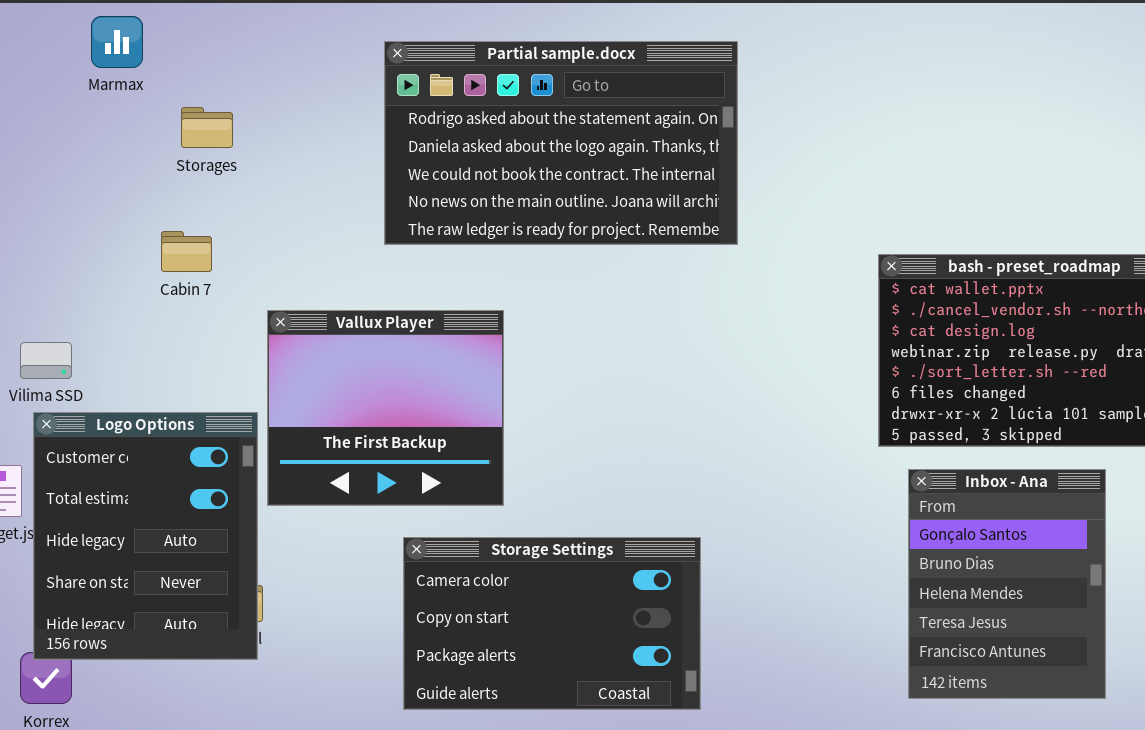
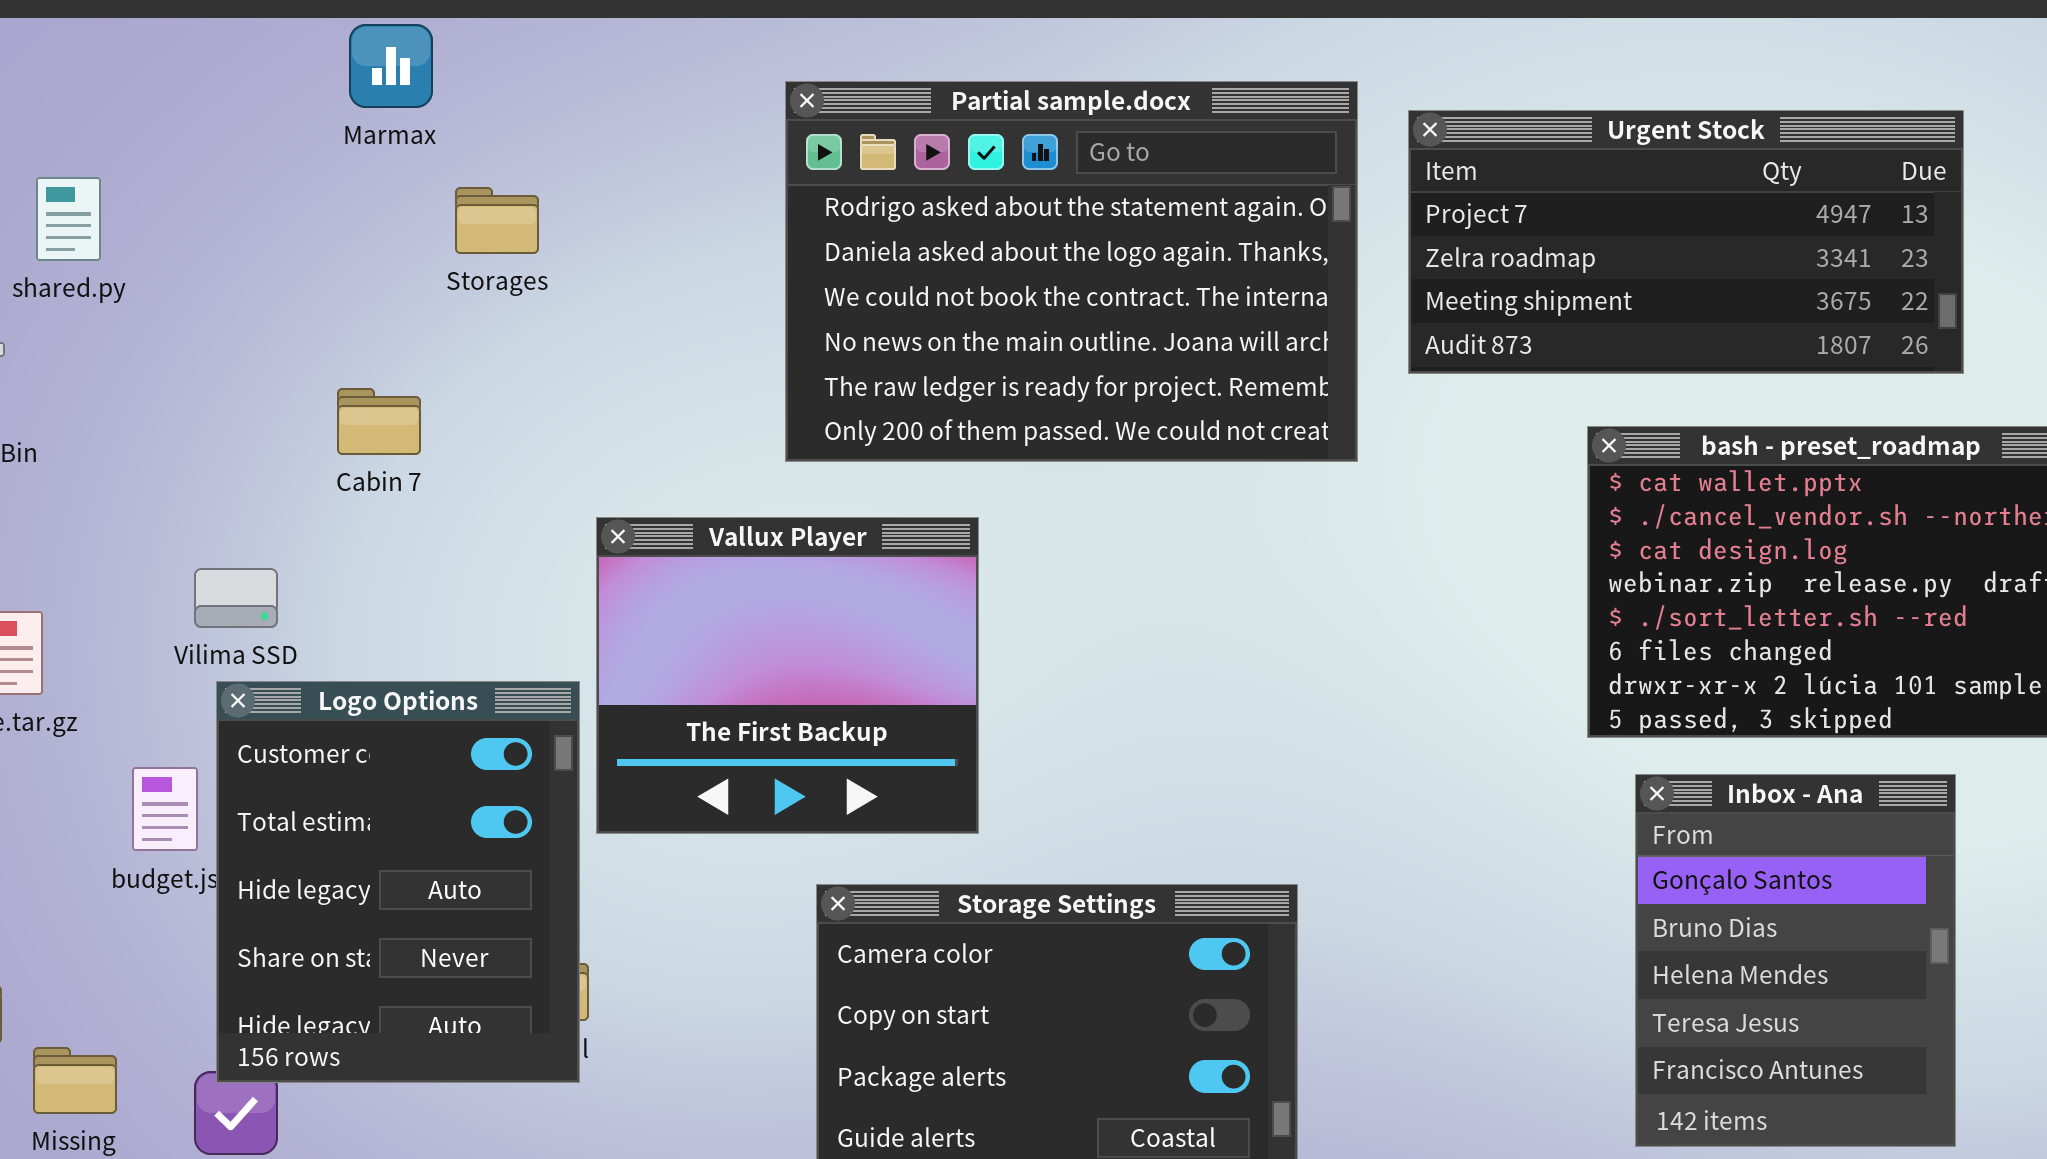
Marmax: [91,16,143,68] -> [349,24,433,108], moved
Partial sample.docx: [384,41,738,245] -> [785,81,1358,462], resized
Urgent Stock: none -> [1408,110,1964,374], opened
Cabin 7: [161,231,212,272] -> [337,388,421,455], moved

